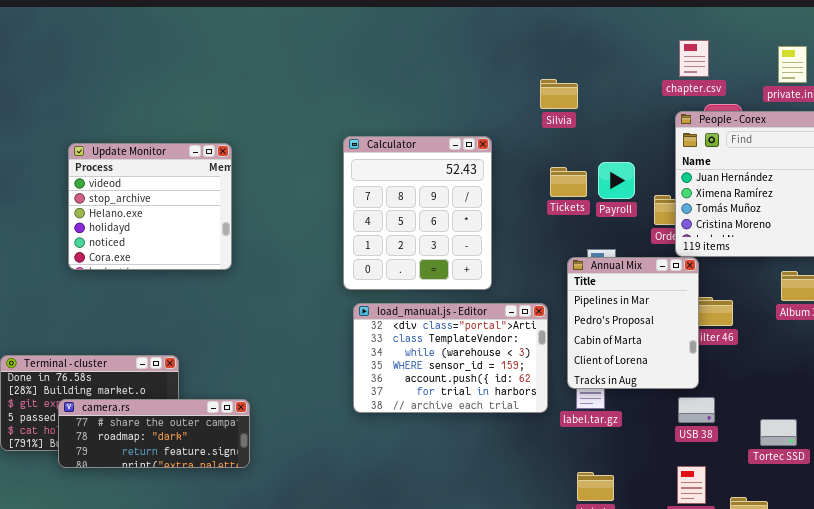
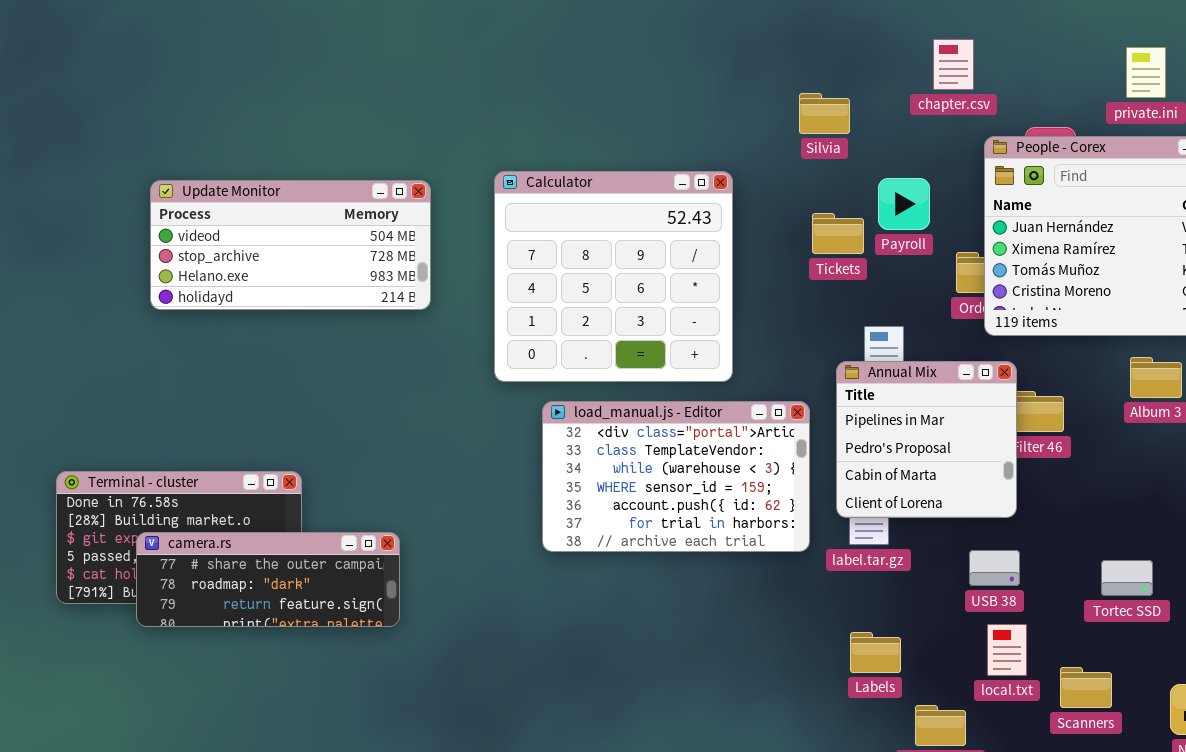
chapter.csv: [679,40,709,77] -> [933,39,974,90], moved
Calculator: [343,136,492,290] -> [494,171,733,382], resized
Update Monitor: [68,143,232,270] -> [150,180,431,310], resized
Payroll: [598,162,635,199] -> [878,178,930,230], moved
Annual Mix: [567,257,699,389] -> [836,361,1017,518], resized
USB 38: [678,397,715,423] -> [969,550,1020,586], moved

